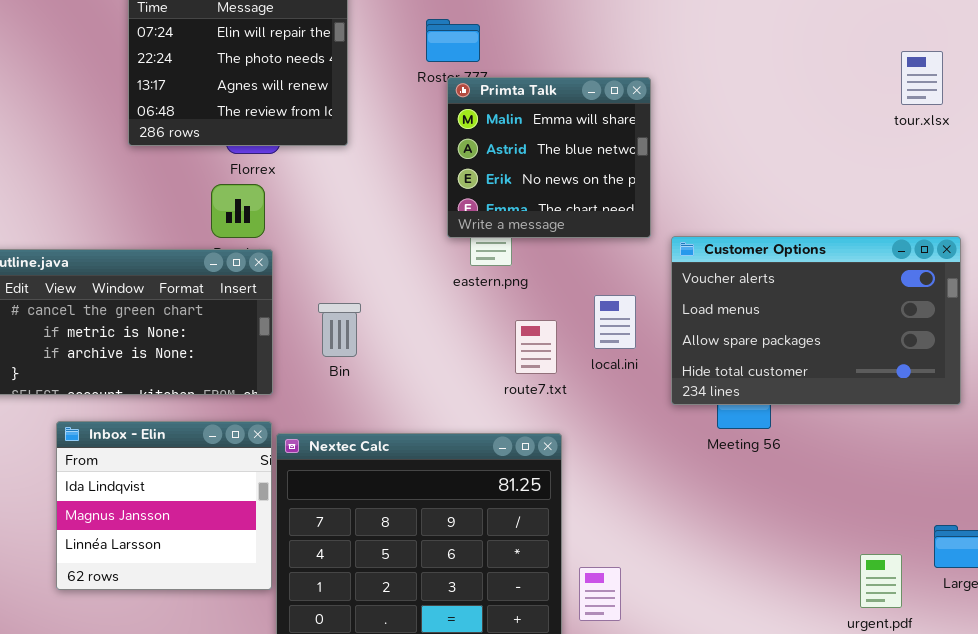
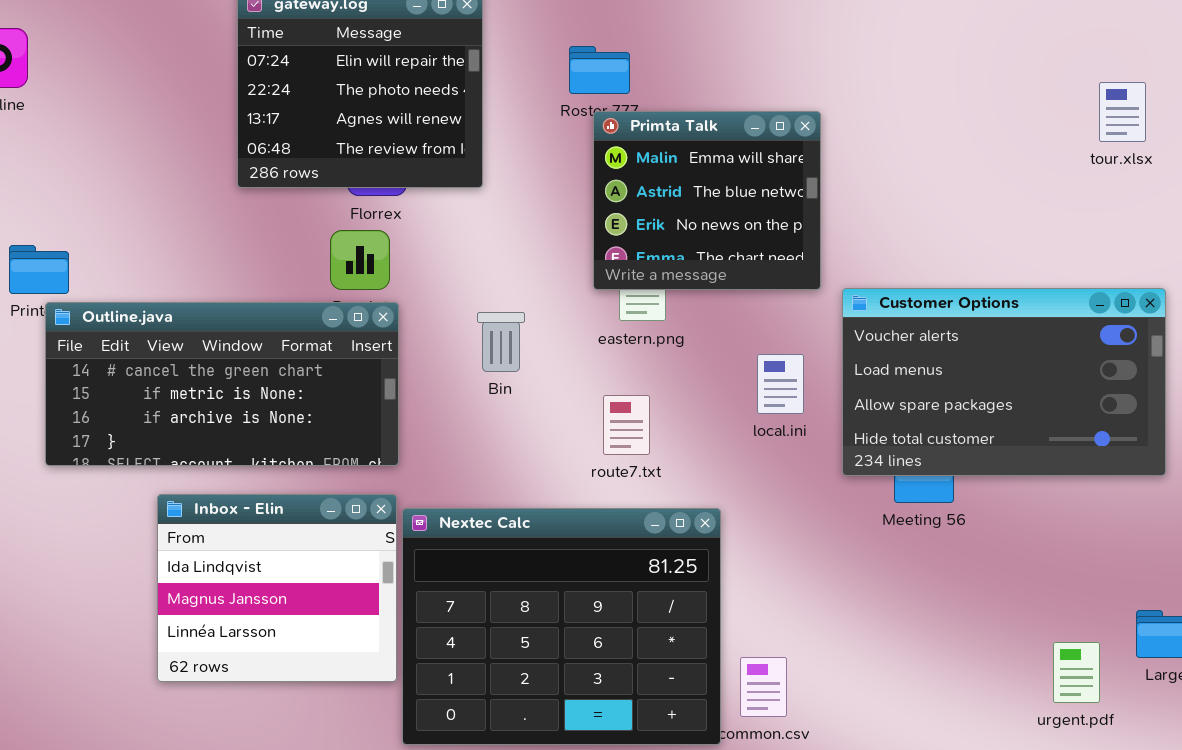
Bin: [318,303,361,357] -> [477,312,525,372], moved
route7.txt: [515,320,557,374] -> [603,395,650,455], moved

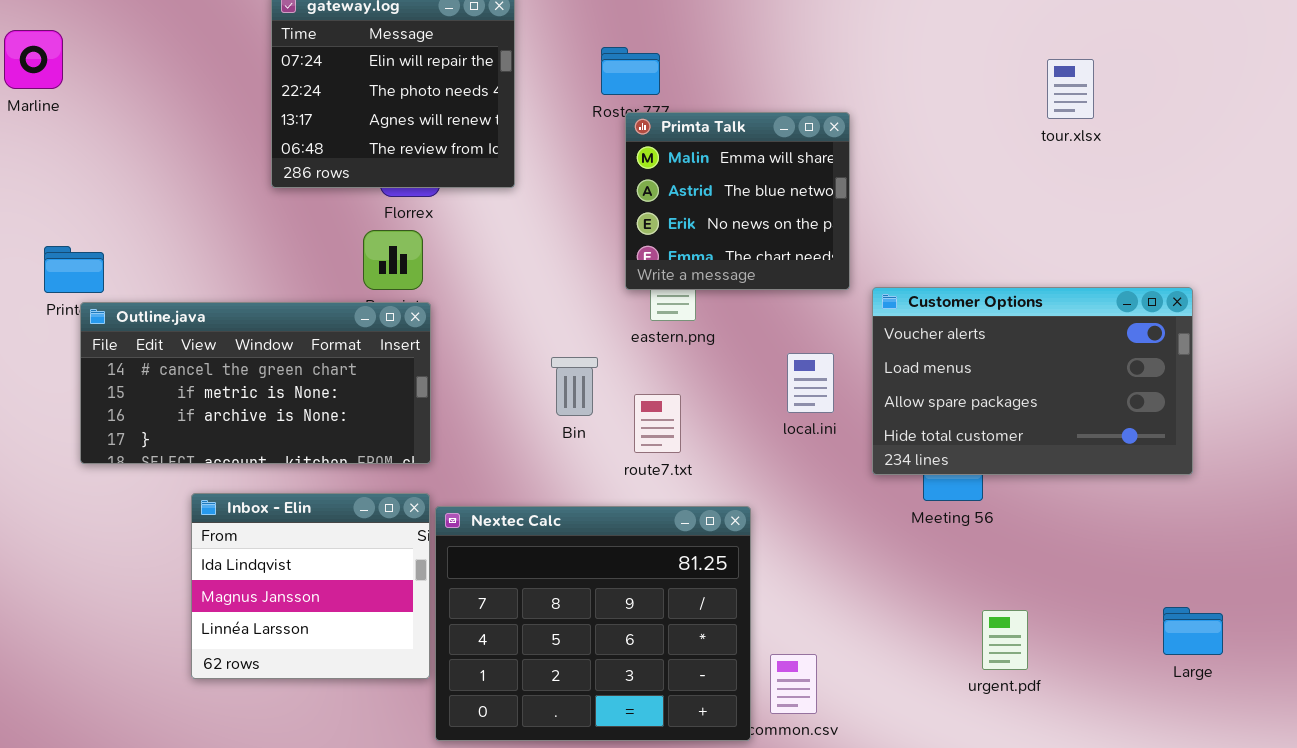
tour.xlsx: [1099,82,1146,142] -> [1047,59,1094,119], moved
Bin: [477,312,525,372] -> [551,357,598,416], moved
urgent.pdf: [1053,642,1100,703] -> [982,610,1028,670], moved

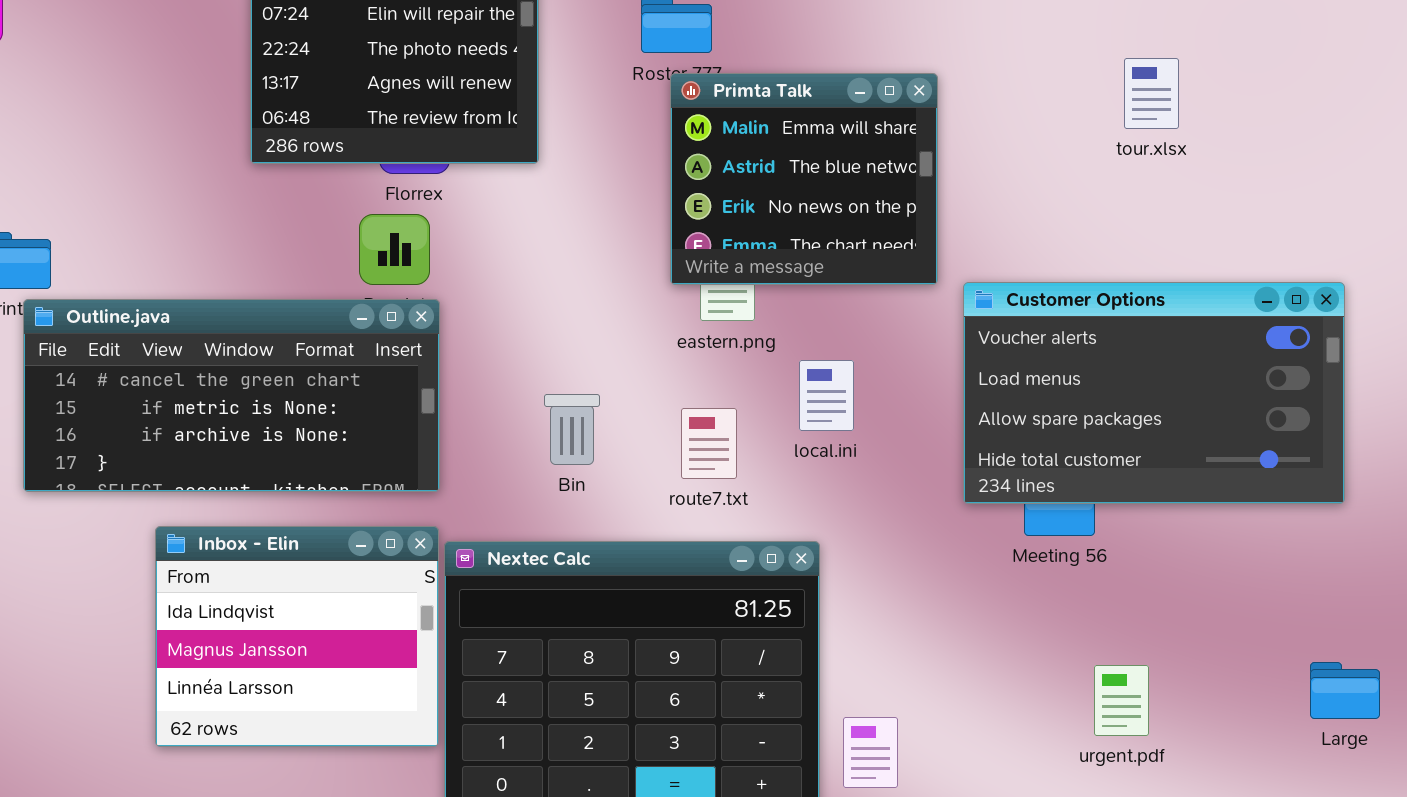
tour.xlsx: [1047,59,1094,119] -> [1124,58,1179,129], moved
local.ini: [787,353,834,413] -> [799,360,854,431], moved
Bin: [551,357,598,416] -> [544,394,600,465], moved

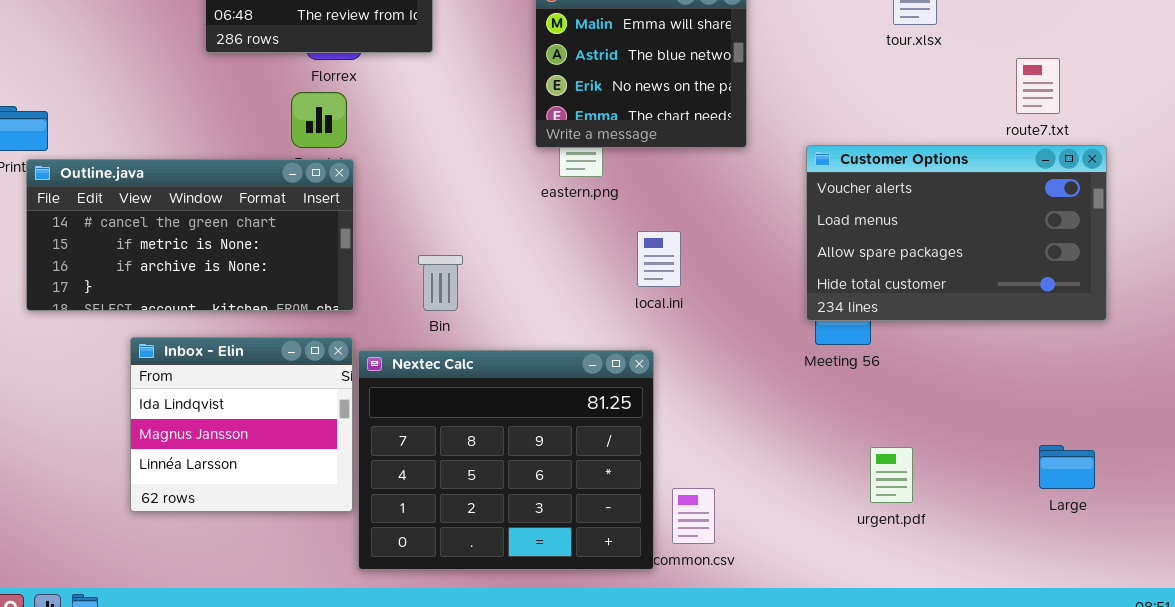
Customer Options: [963,282,1345,504] -> [806,145,1107,321], moved
local.ini: [799,360,854,431] -> [637,231,681,287], moved
Bin: [544,394,600,465] -> [418,255,463,311], moved
route7.txt: [681,408,737,479] -> [1016,58,1060,114], moved

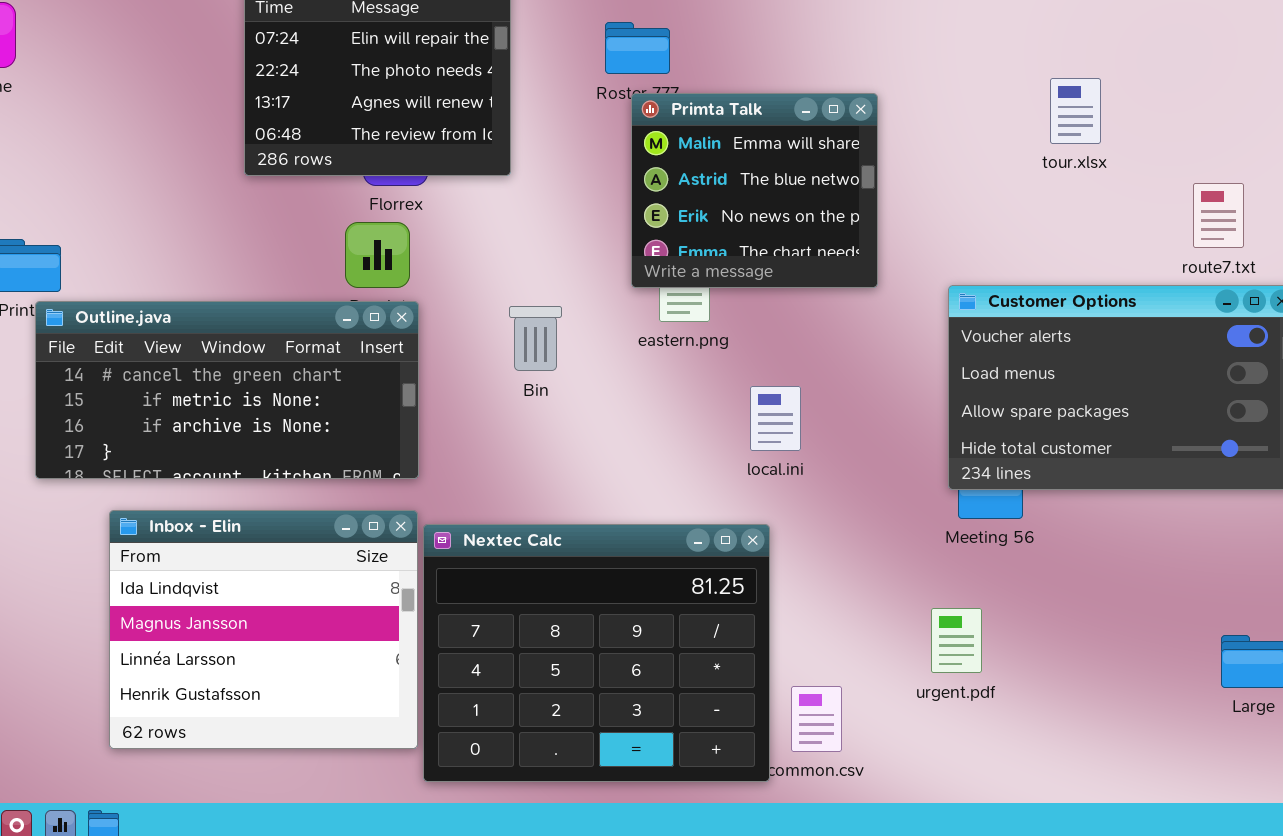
Bin: [418,255,463,311] -> [509,306,562,371], moved
Inbox - Elin: [130,337,353,512] -> [109,510,418,749], resized
urgent.pdf: [870,447,913,503] -> [931,608,982,673], moved

